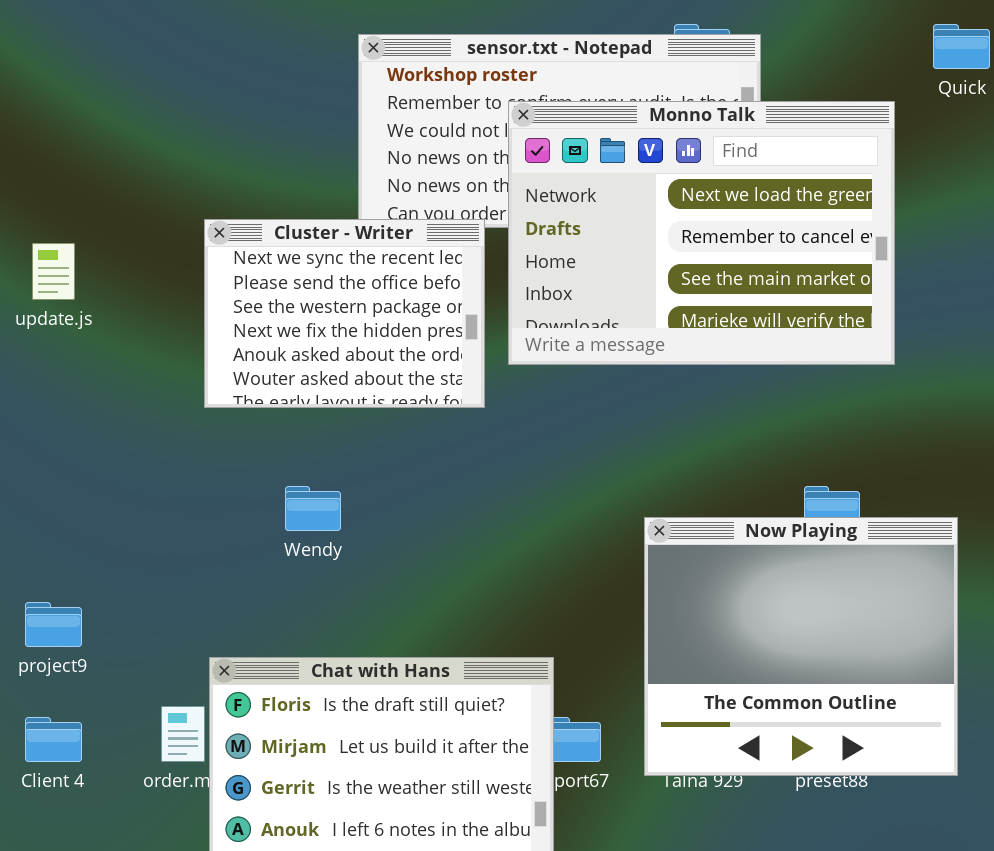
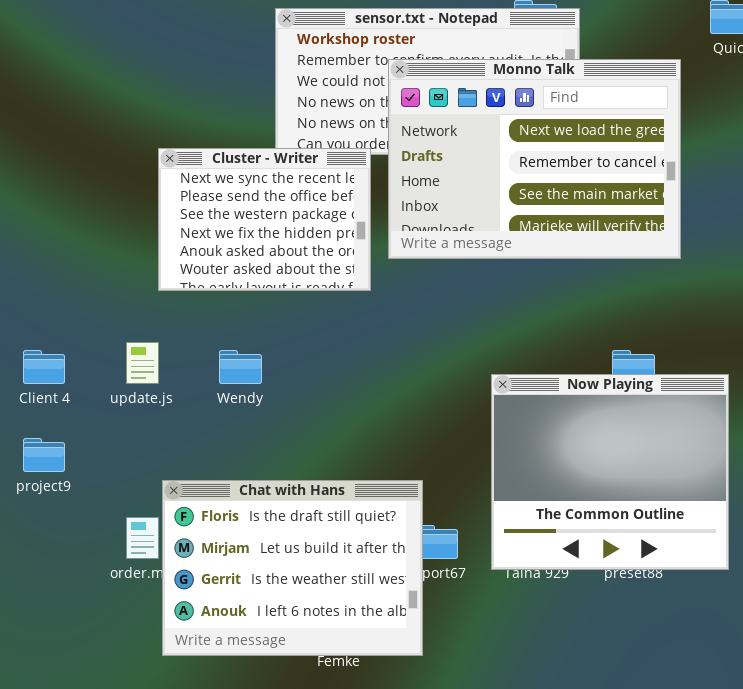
update.js: [32,243,75,300] -> [126,342,159,384], moved
Client 4: [25,717,82,762] -> [23,350,65,384], moved

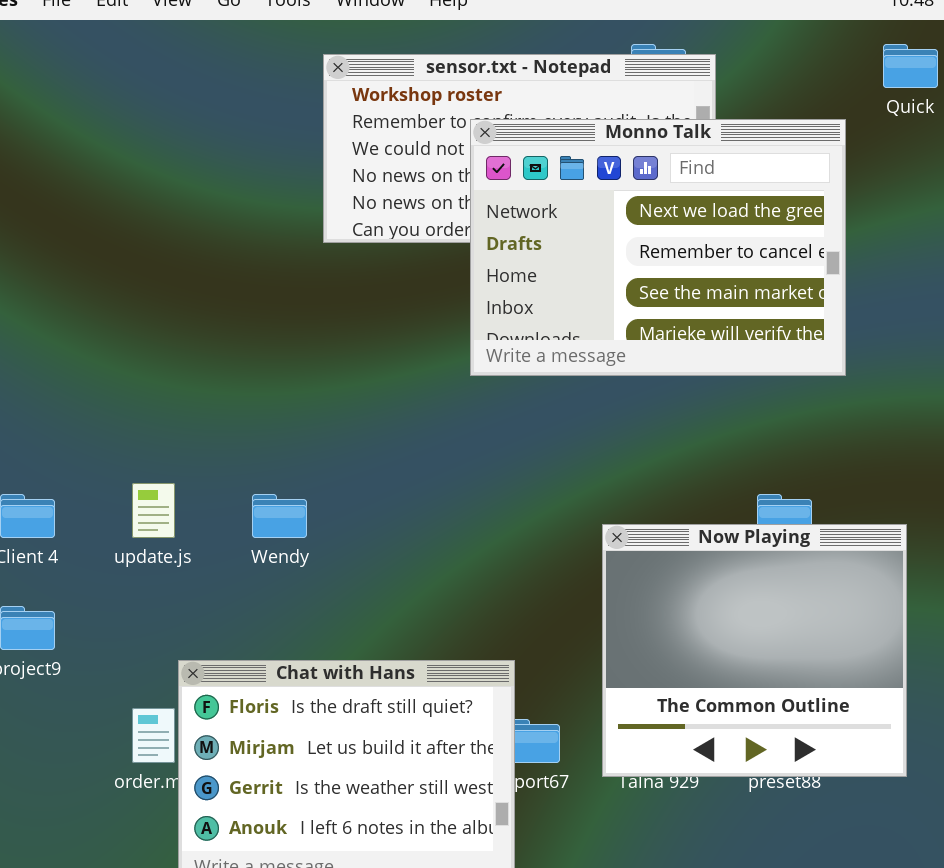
Cluster - Writer: [158,148,371,291] -> none, closed

